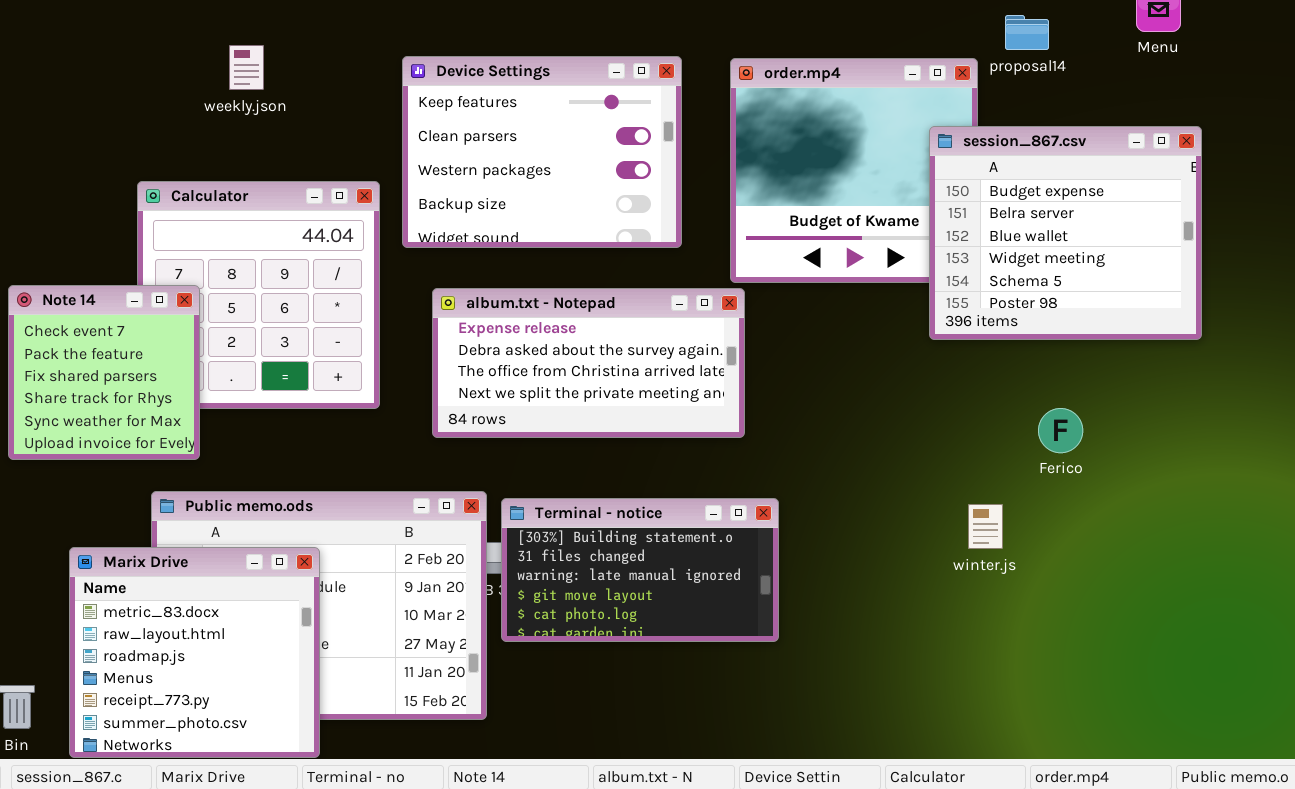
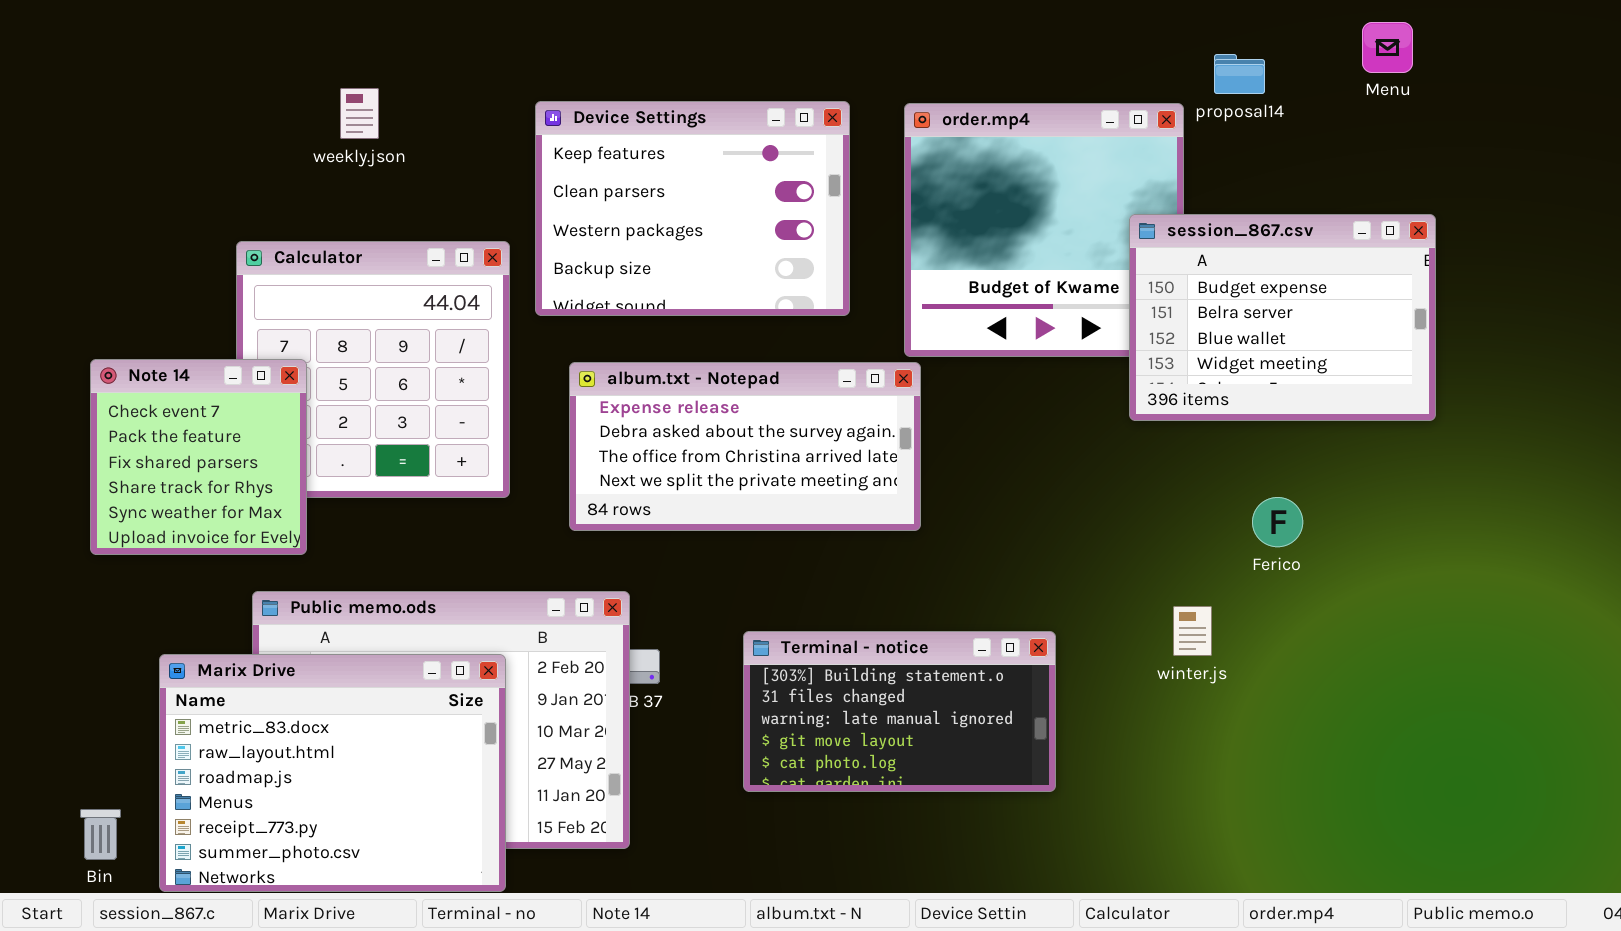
session_867.csv: [929,126,1202,340] -> [1129,214,1436,421], resized
Terminal - notice: [501,498,779,642] -> [743,631,1056,792], moved
Marix Drive: [69,547,320,758] -> [159,654,506,892], resized

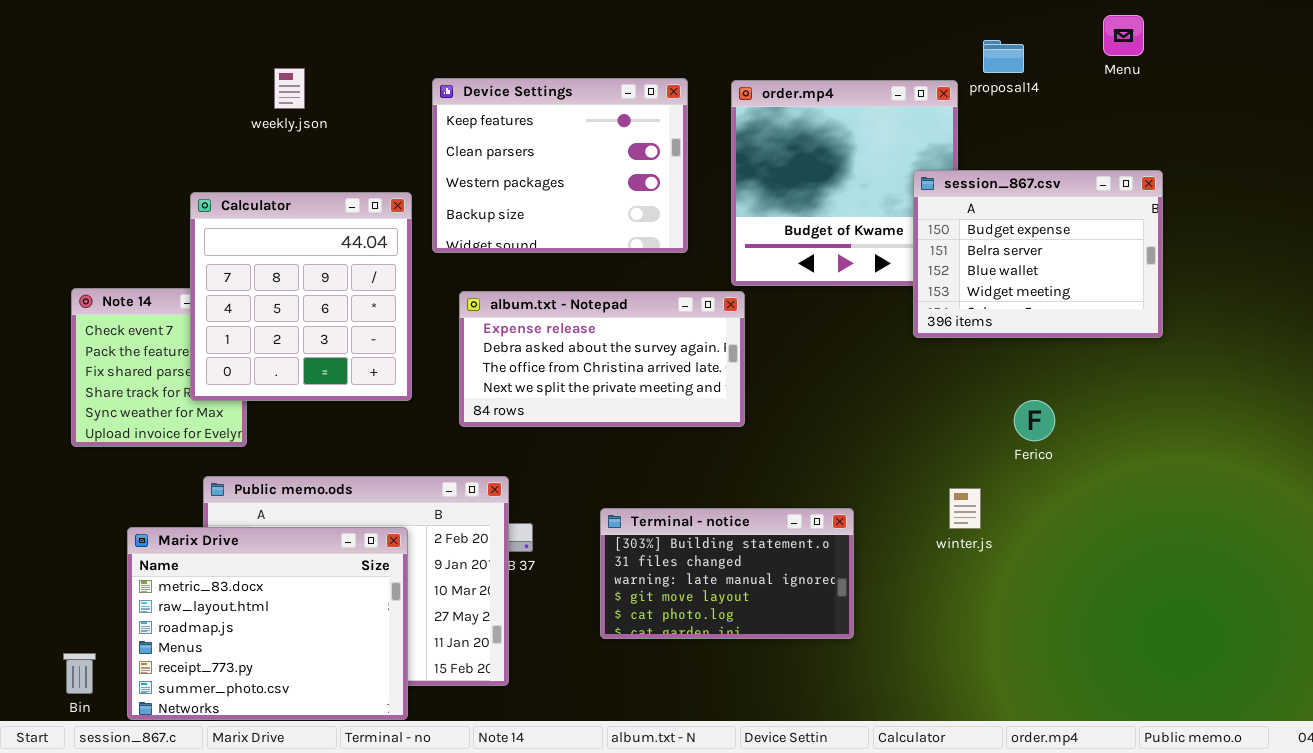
Calculator: [236,241,510,498] -> [190,192,412,401], raised

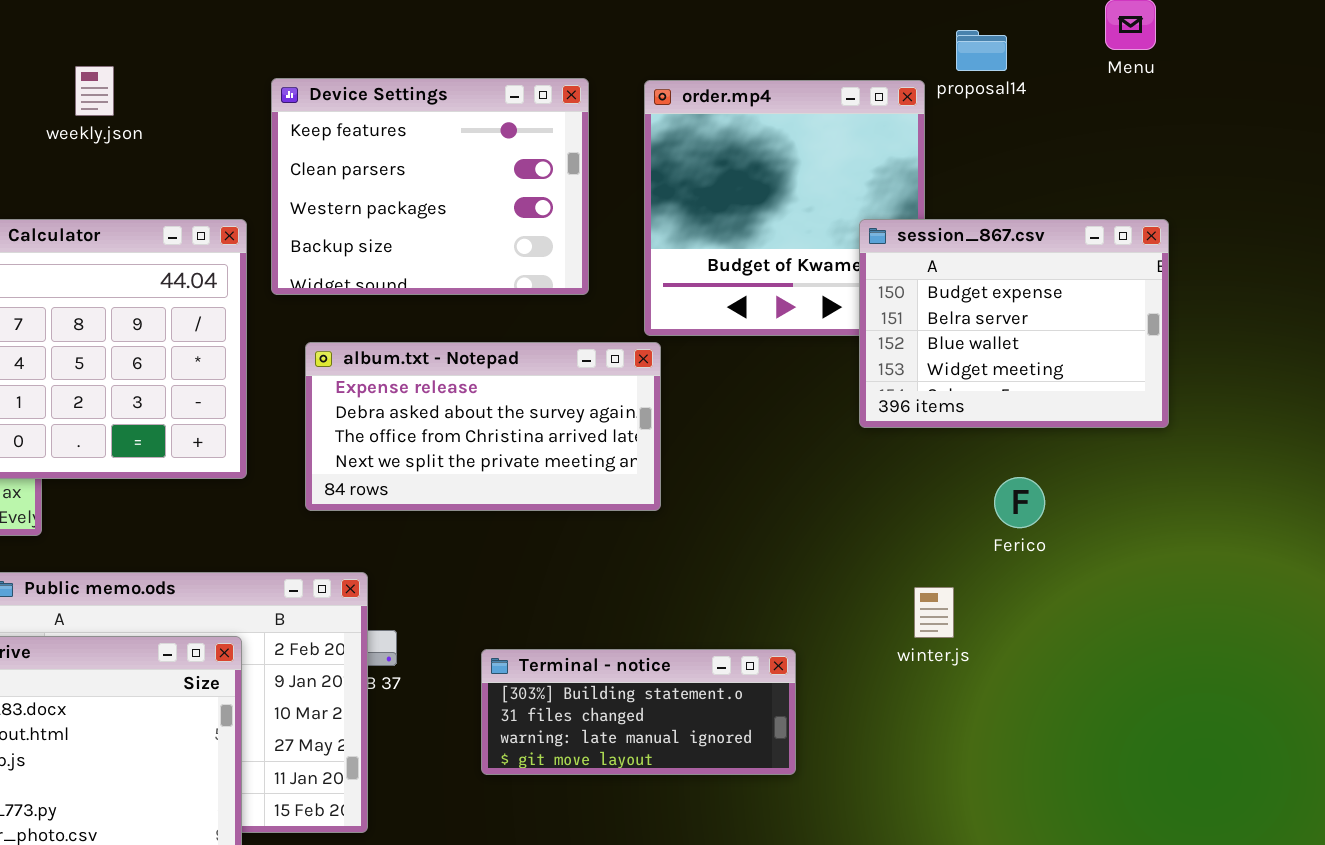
session_867.csv: [913,170,1163,338] -> [859,219,1169,428], moved
Terminal - notice: [600,508,854,639] -> [481,649,796,775], resized

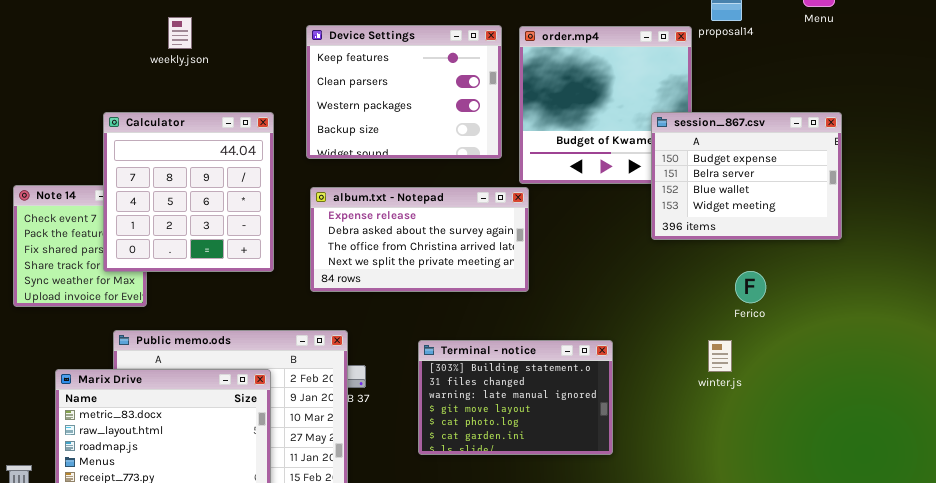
Device Settings: [271,78,589,295] -> [306,25,502,159], moved
winter.js: [914,587,954,638] -> [708,340,732,372], moved
Terminal - notice: [481,649,796,775] -> [418,340,613,455], resized

